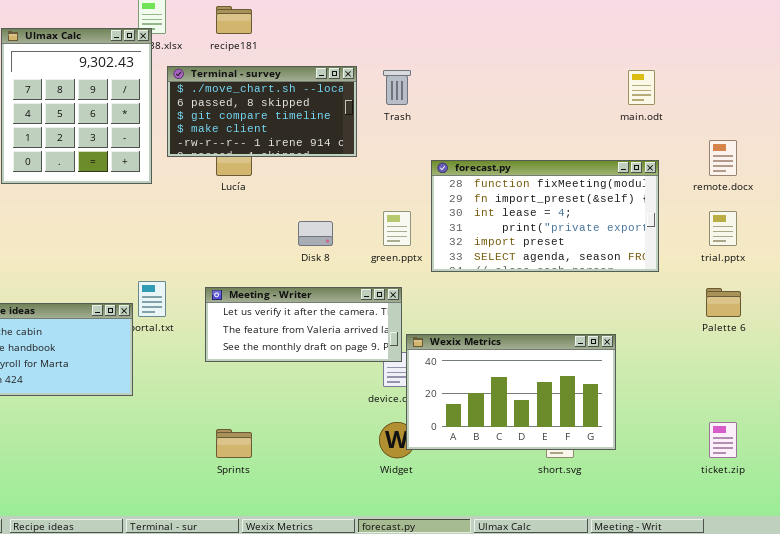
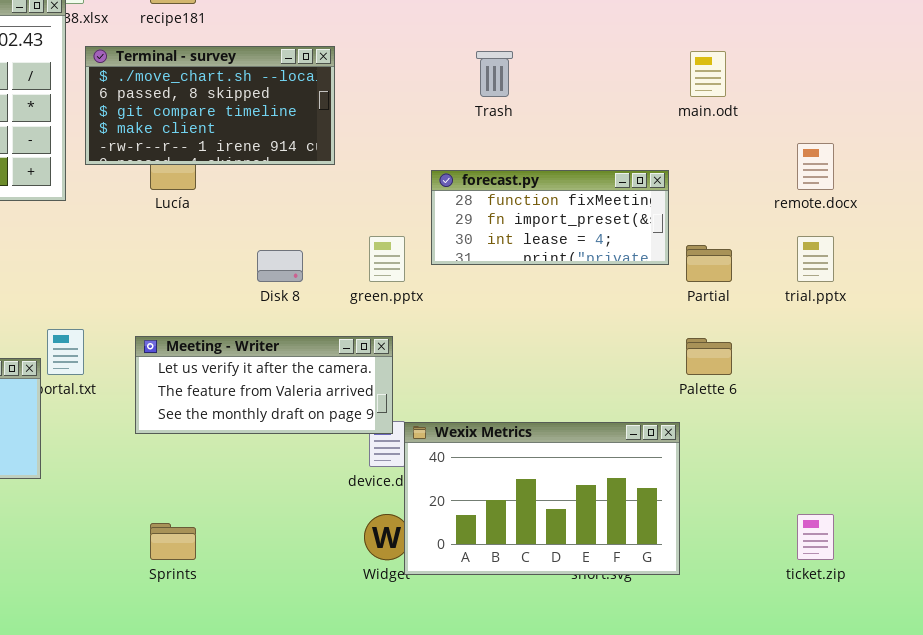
Trash: [383,70,411,105] -> [476,51,513,97], moved
forecast.py: [431,160,659,272] -> [431,170,669,265], resized
Palette 6: [706,288,741,317] -> [686,338,732,375], moved
Wexix Metrics: [406,334,616,450] -> [404,422,680,575], moved

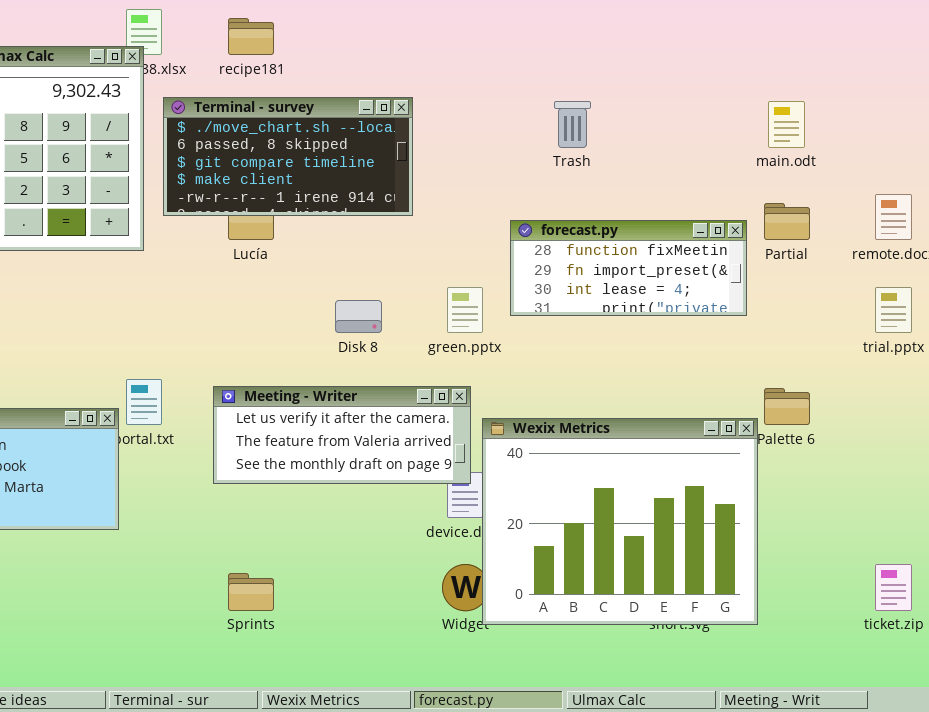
Partial: [686,245,732,282] -> [764,203,810,240], moved
Wexix Metrics: [404,422,680,575] -> [482,418,758,625], resized

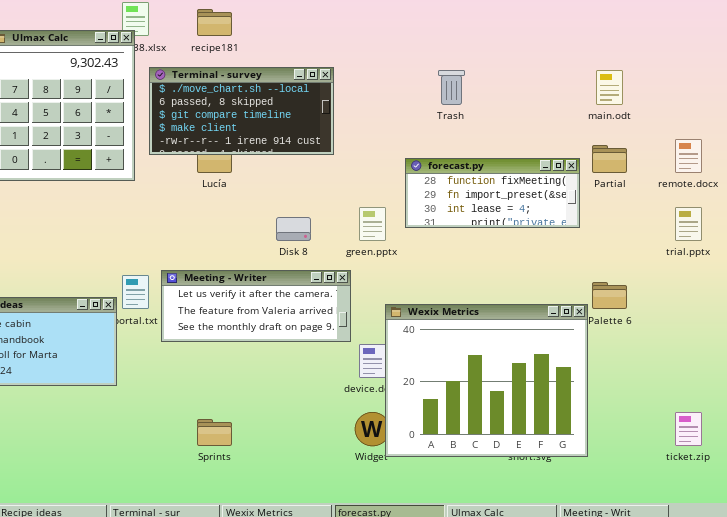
Meeting - Writer: [213,386,471,484] -> [161,270,351,342], moved

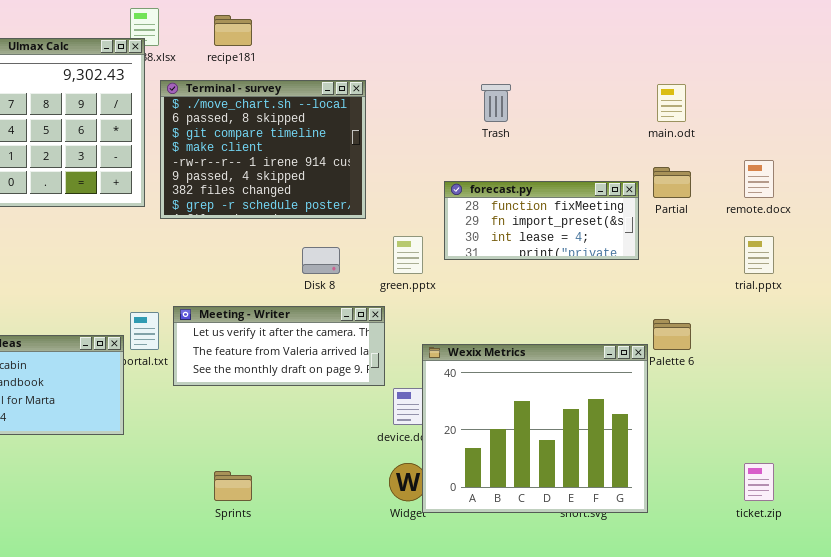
Terminal - survey: [149,67,334,155] -> [160,80,366,219], resized

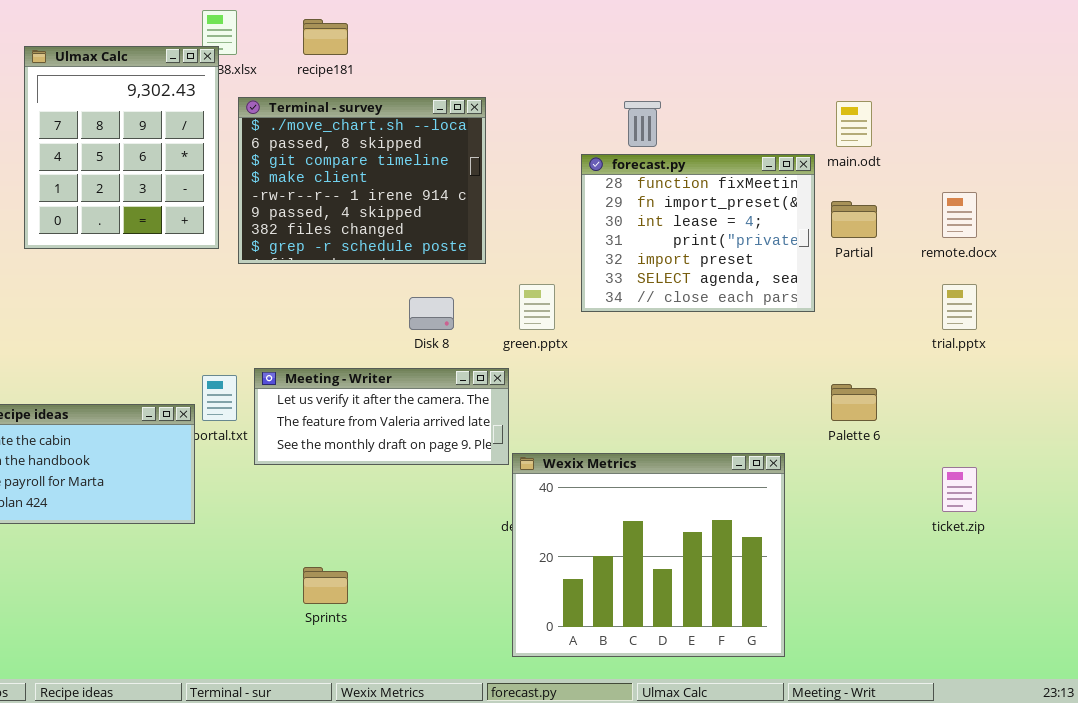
forecast.py: [444,181,639,260] -> [581,154,815,312], resized
Wexix Metrics: [422,344,648,513] -> [512,453,785,657], moved
ticket.zip: [744,463,774,501] -> [942,467,977,512], moved

